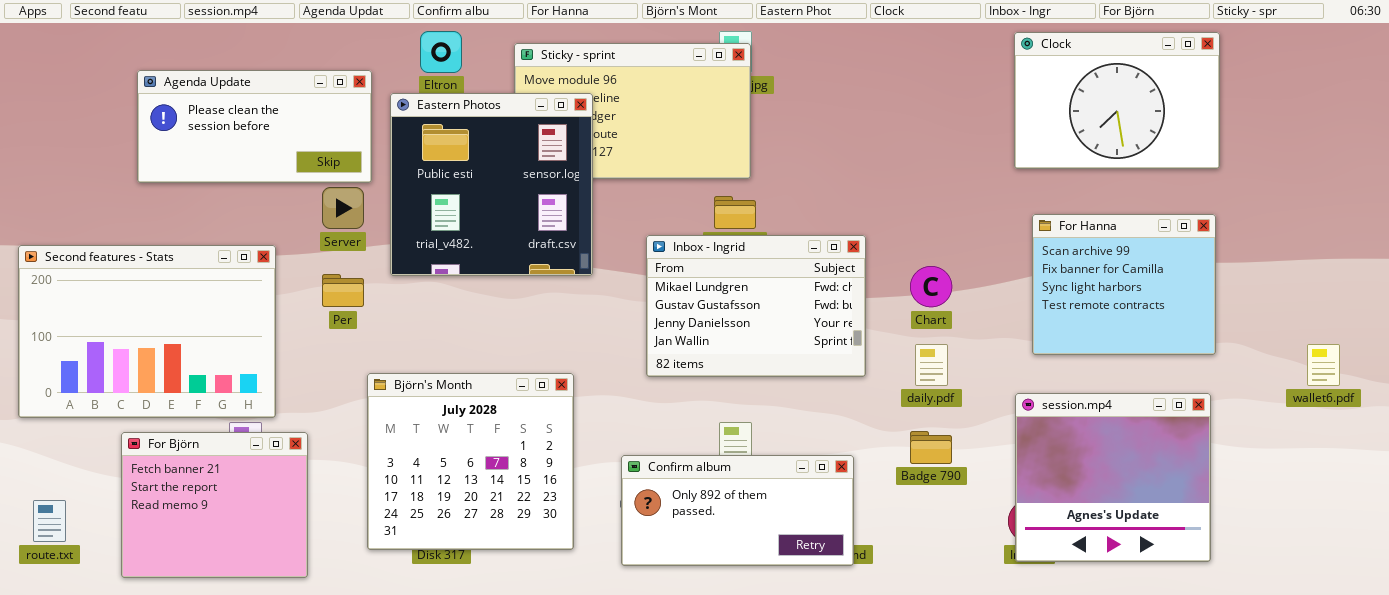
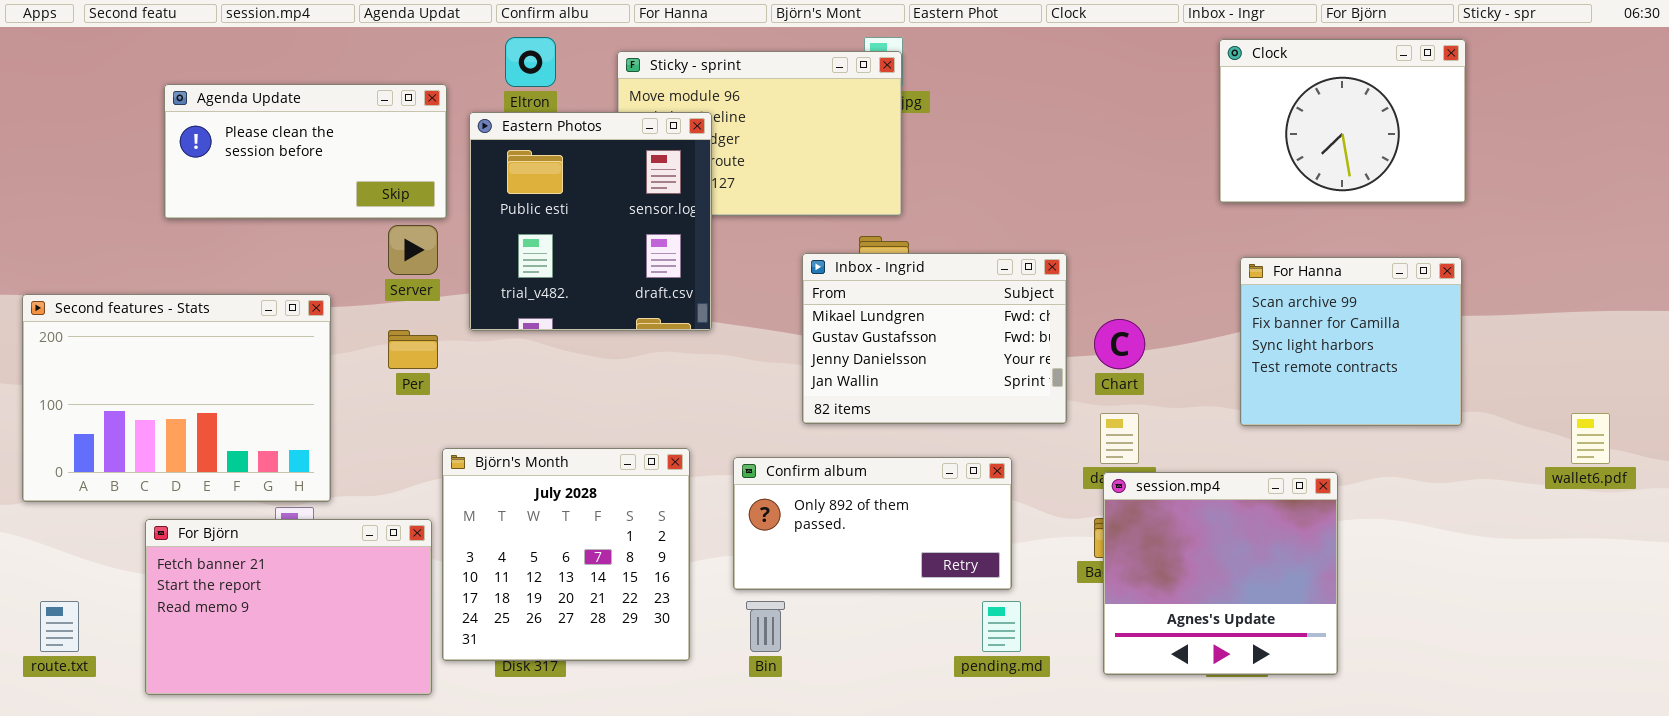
Inbox - Ingrid: [646,235,866,377] -> [802,253,1067,424], moved
session.mp4: [1015,393,1211,562] -> [1103,472,1338,675], moved
For Björn: [121,432,308,578] -> [145,519,432,695], resized
Confirm album: [621,455,854,566] -> [733,457,1012,590], moved

